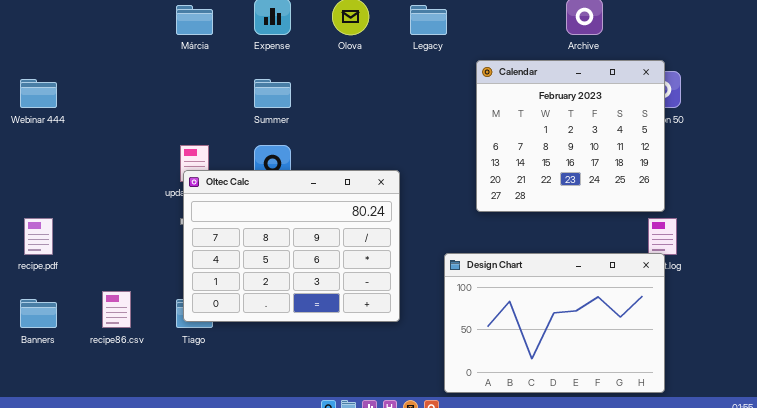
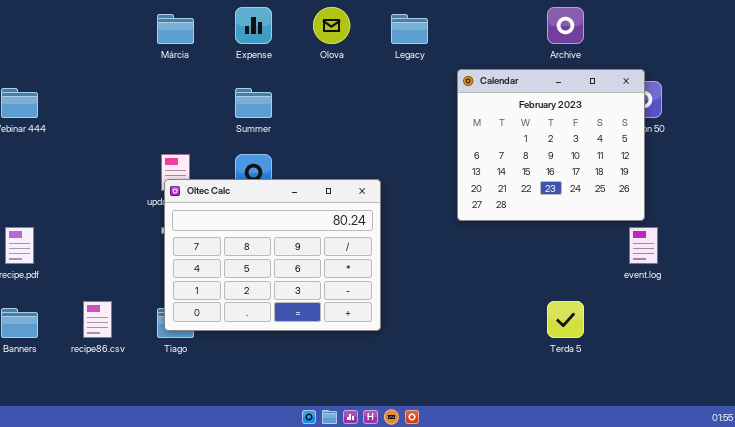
Design Chart: [444,253,665,393] -> none, closed

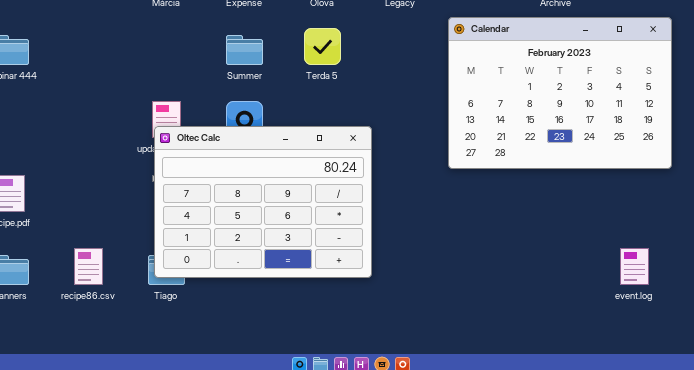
Calendar: [457,69,645,221] -> [448,17,672,169], resized
event.log: [629,227,658,264] -> [620,248,649,285], moved
Terda 5: [547,301,584,338] -> [304,28,341,65], moved

